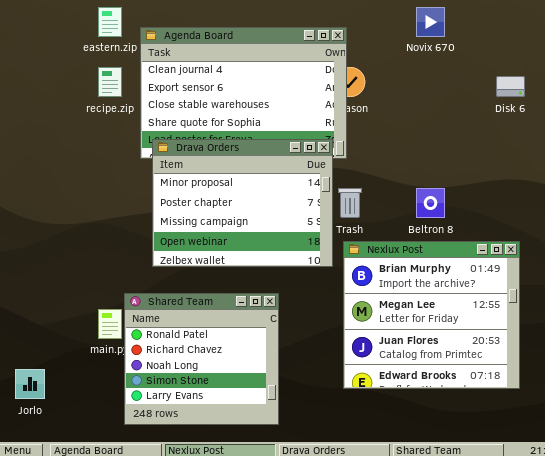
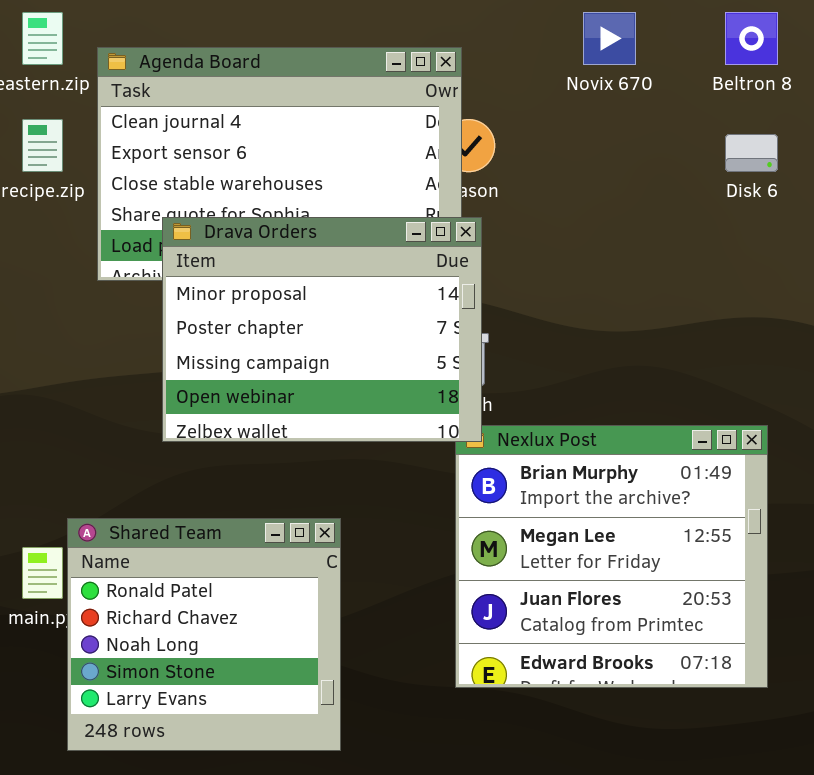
Drava Orders: [152,139,333,267] -> [162,217,482,442], moved
Beltron 8: [416,188,445,218] -> [725,12,778,65], moved

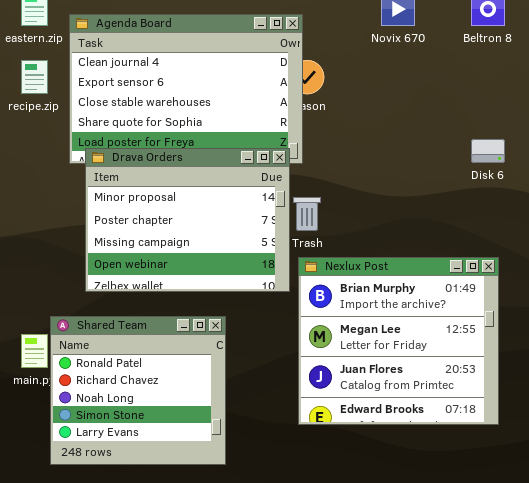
Disk 6: [725,134,778,172] -> [471,139,505,163], moved
Drava Orders: [162,217,482,442] -> [85,148,290,292], moved

